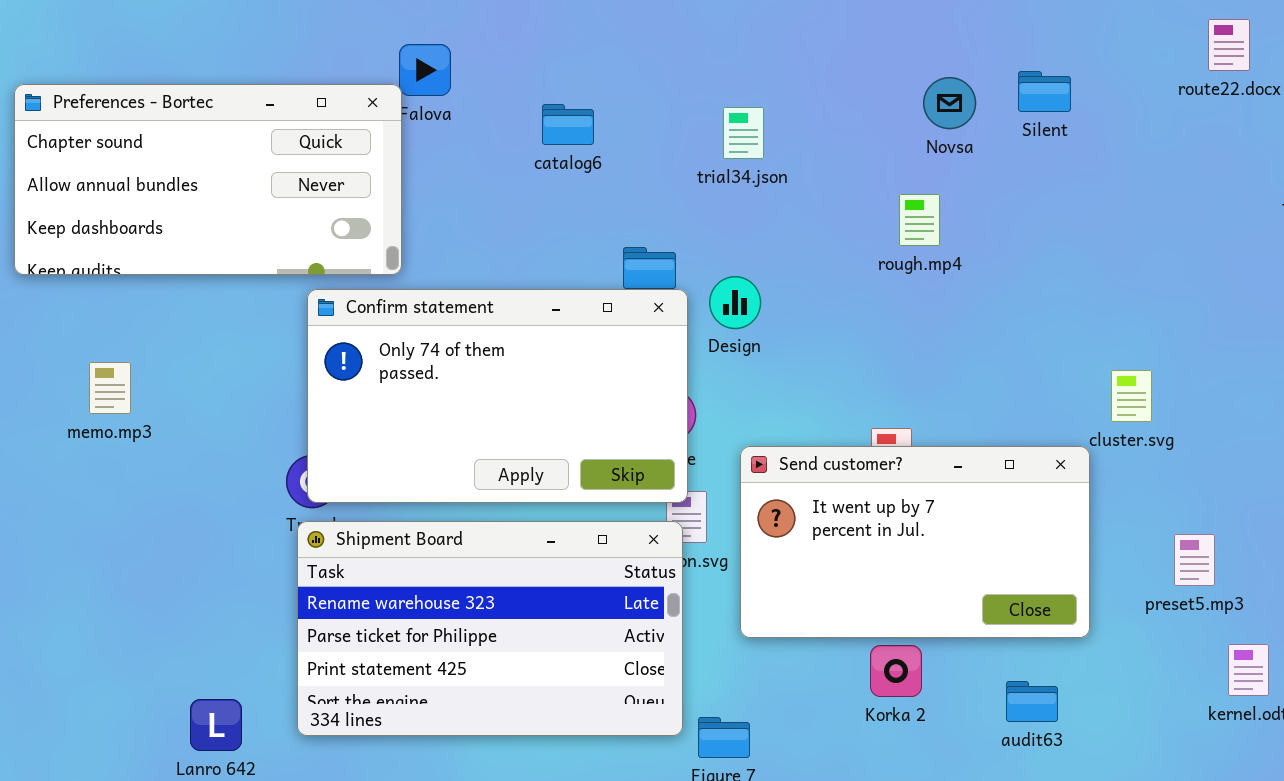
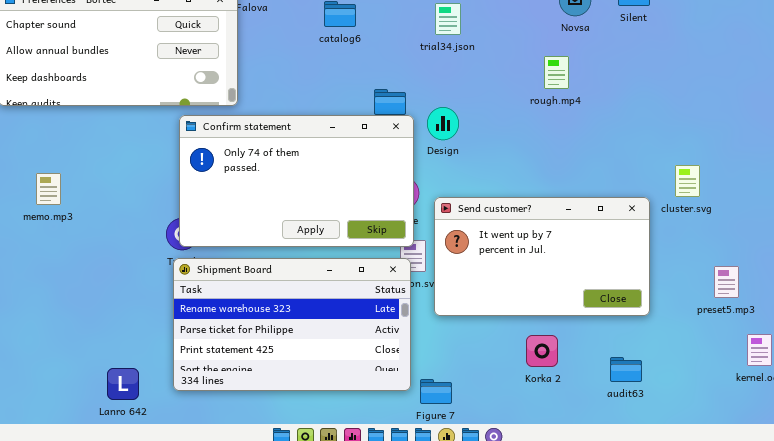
memo.mp3: [89,362,131,414] -> [36,173,61,205], moved
Send customer?: [740,446,1090,638] -> [434,197,650,316], moved

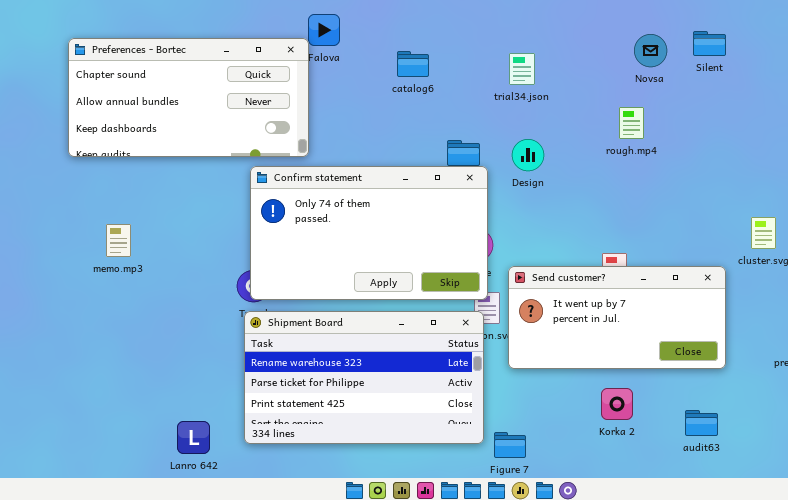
Design: [427,107,459,140] -> [512,139,544,171], moved
Send customer?: [434,197,650,316] -> [508,266,726,369], resized

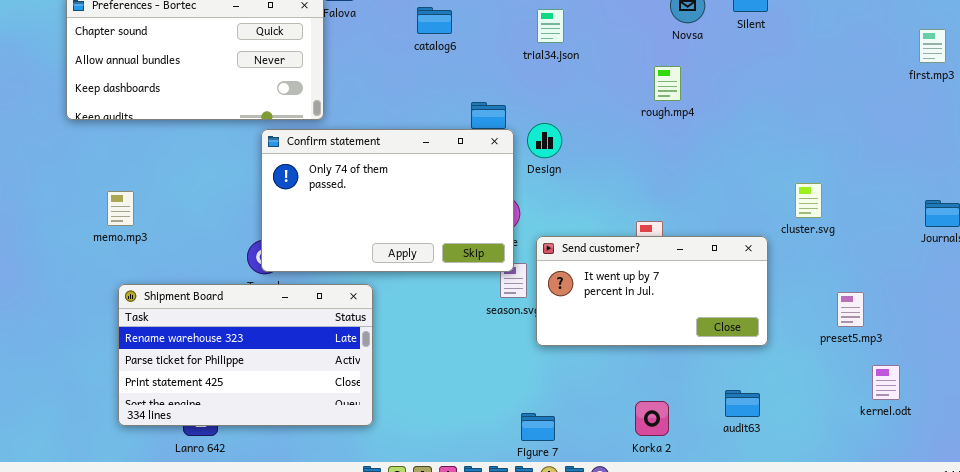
Design: [512,139,544,171] -> [527,123,562,158], moved
Shipment Board: [244,311,484,444] -> [118,284,373,426], moved
Korka 2: [601,388,633,420] -> [635,401,669,436], moved

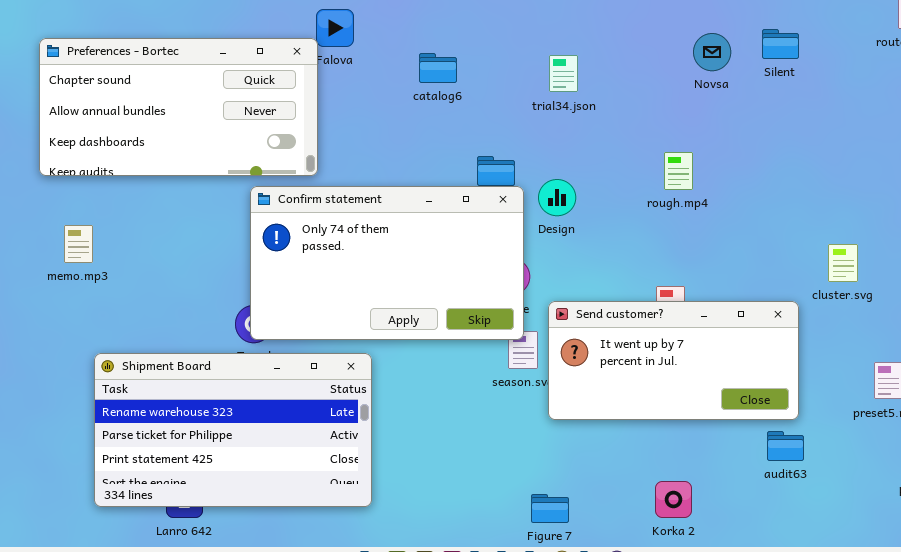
rough.mp4: [654,66,681,101] -> [664,152,693,190], moved
memo.mp3: [107,191,134,226] -> [64,225,93,263], moved
audit63: [725,390,760,417] -> [767,431,804,461], moved

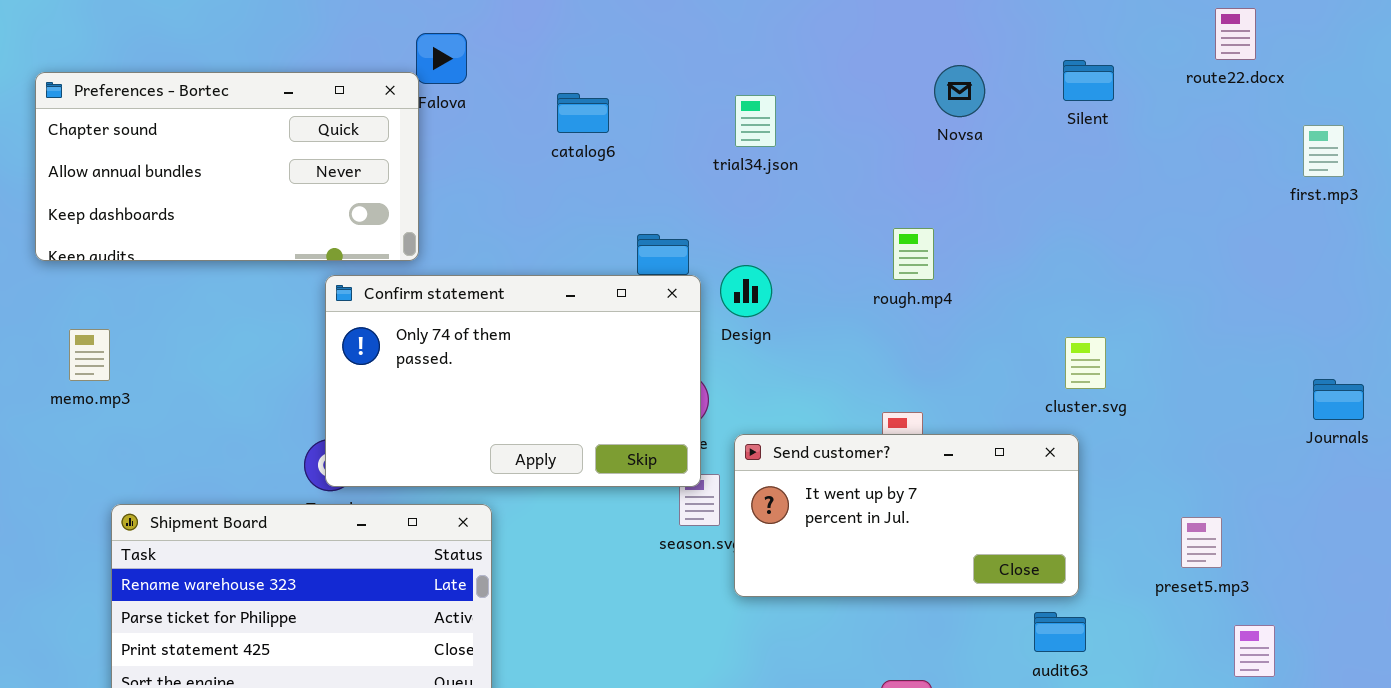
Silent: [762,29,799,59] -> [1063,60,1114,101], moved
cluster.svg: [828,244,858,282] -> [1065,337,1106,389], moved

